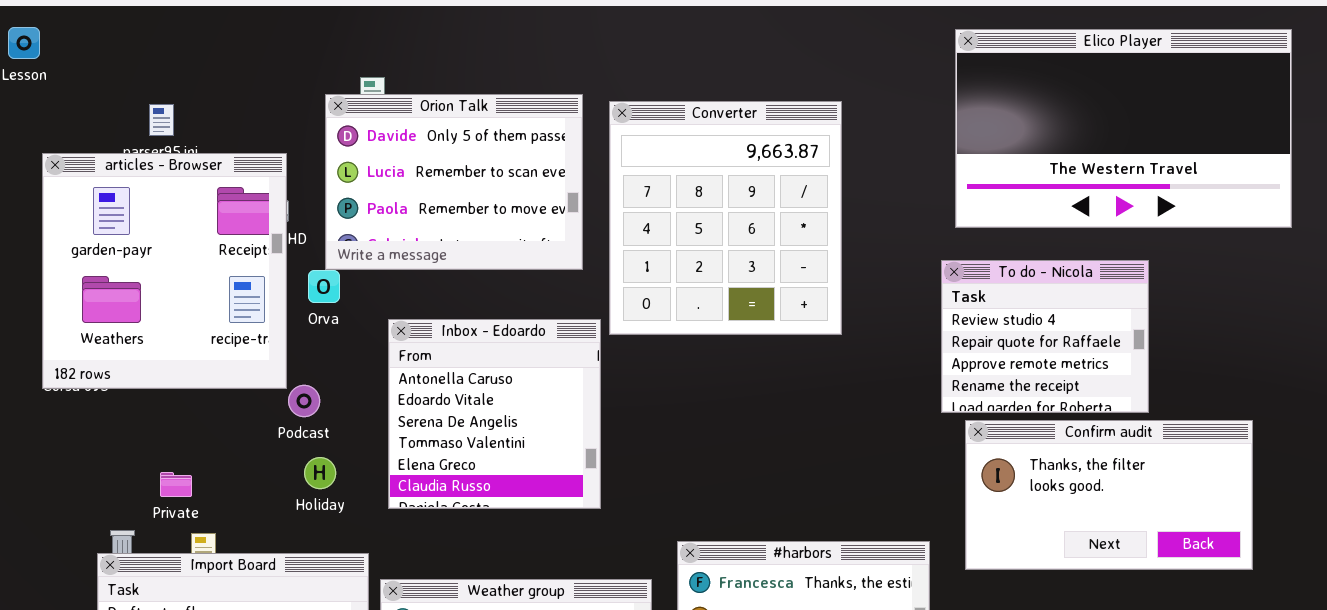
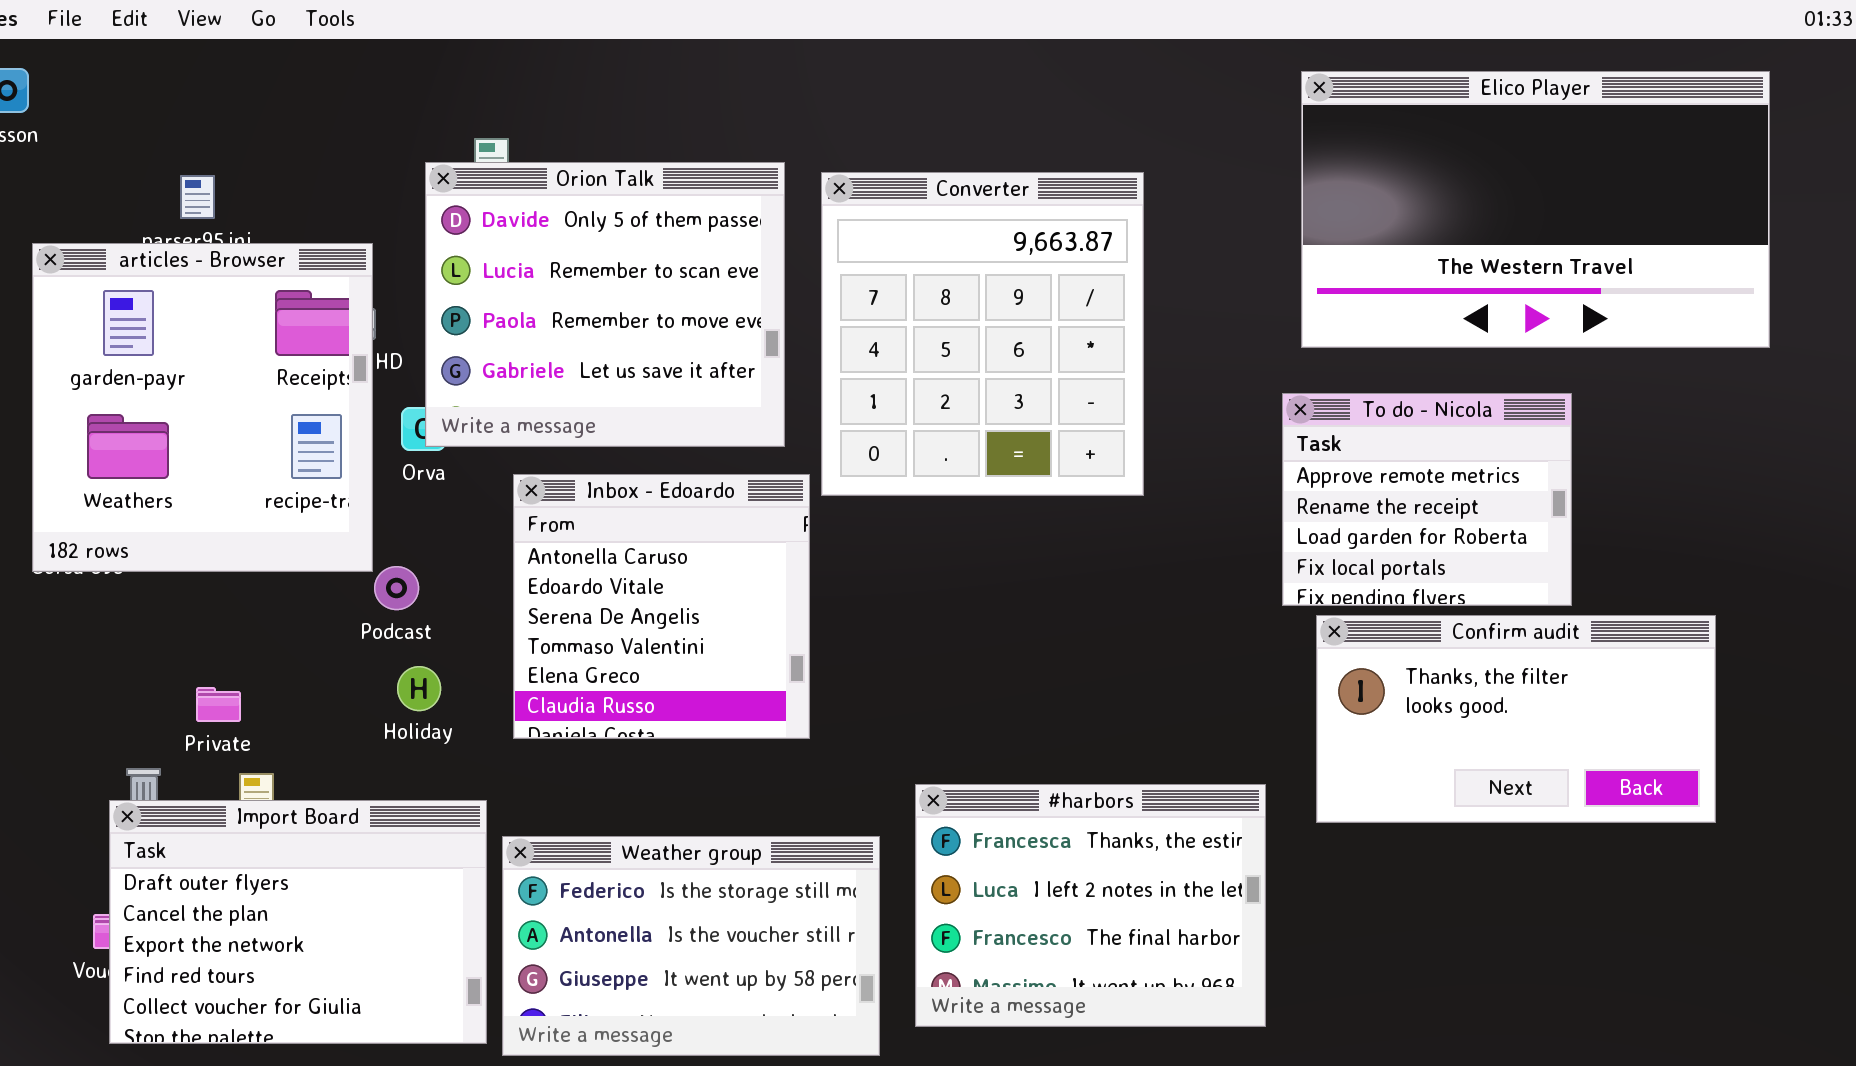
Orion Talk: [325,94,583,270] -> [425,162,785,447], resized
To do - Nicola: [941,260,1149,413] -> [1282,393,1572,606], scrolled down 2 rows

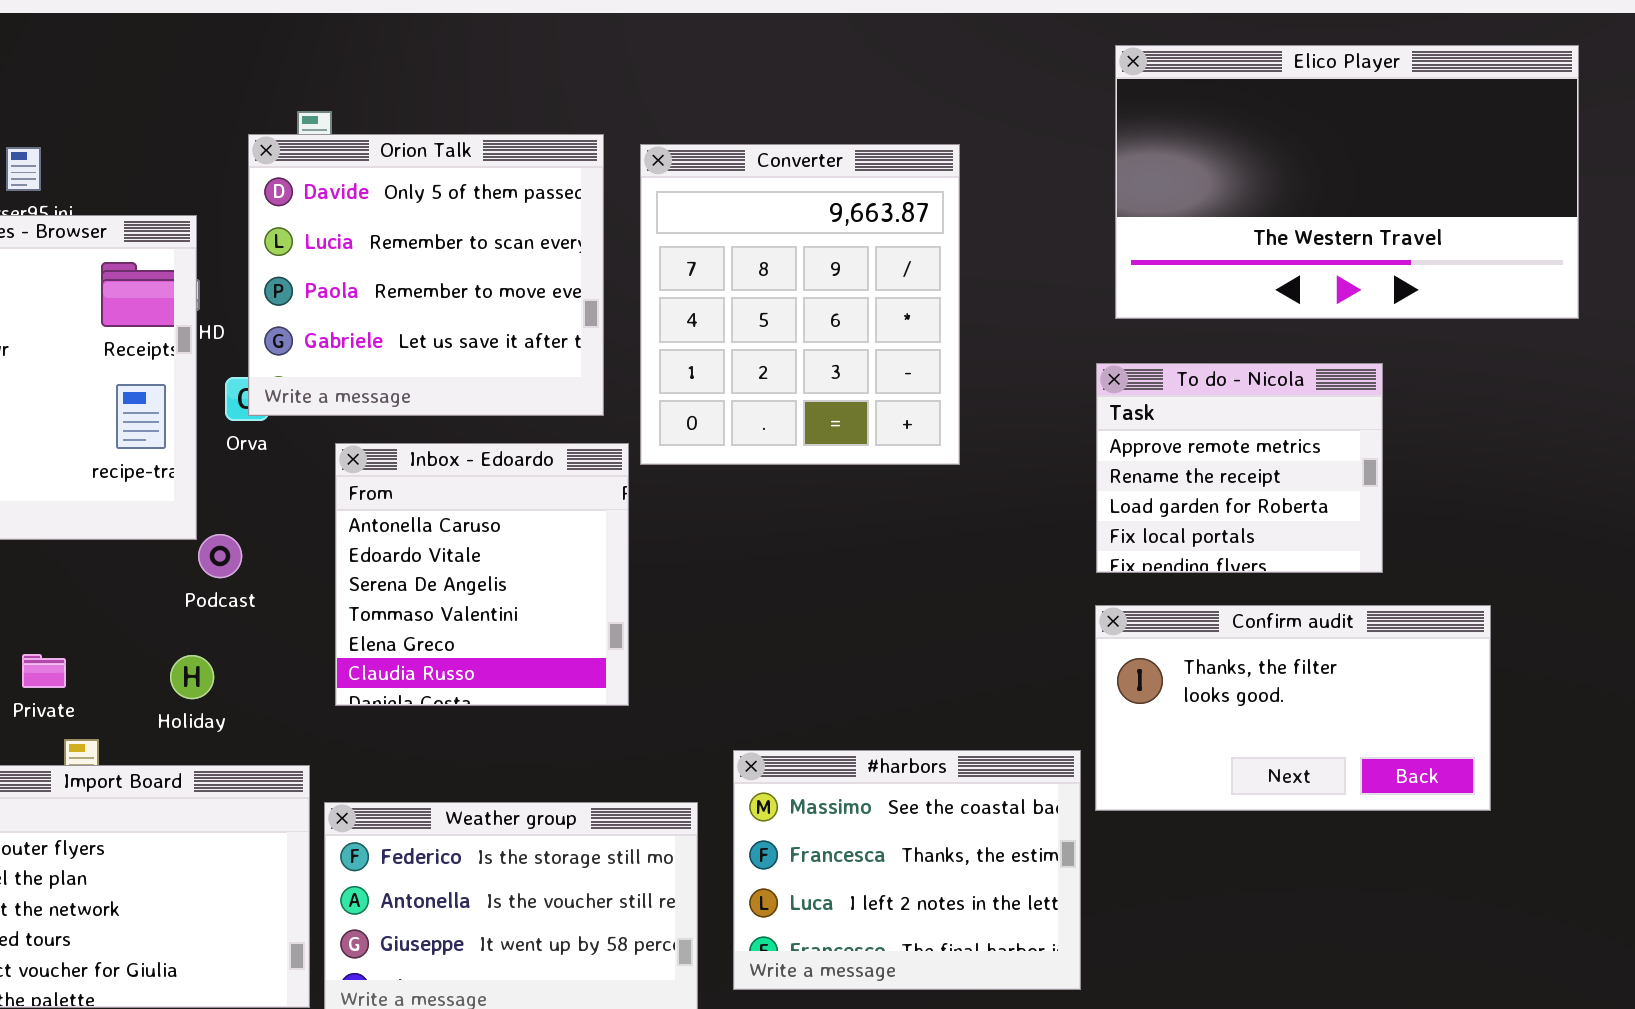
Confirm audit: [1316,615,1716,823] -> [1095,605,1491,811], moved
Holiday: [397,666,441,711] -> [170,655,214,699], moved
#harbors: [915,784,1266,1027] -> [733,750,1081,990], scrolled up 1 row

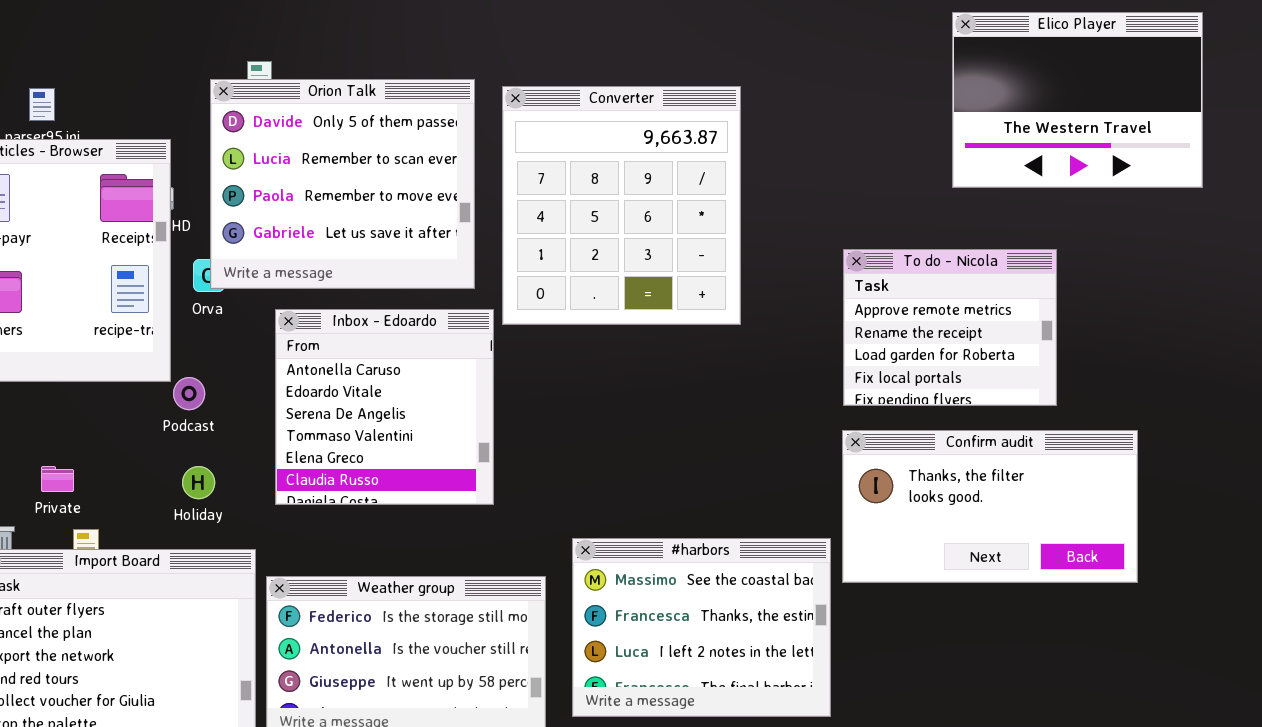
Elico Player: [1115,45,1579,319] -> [952,12,1203,188], resized
Holiday: [170,655,214,699] -> [182,466,215,499], moved

